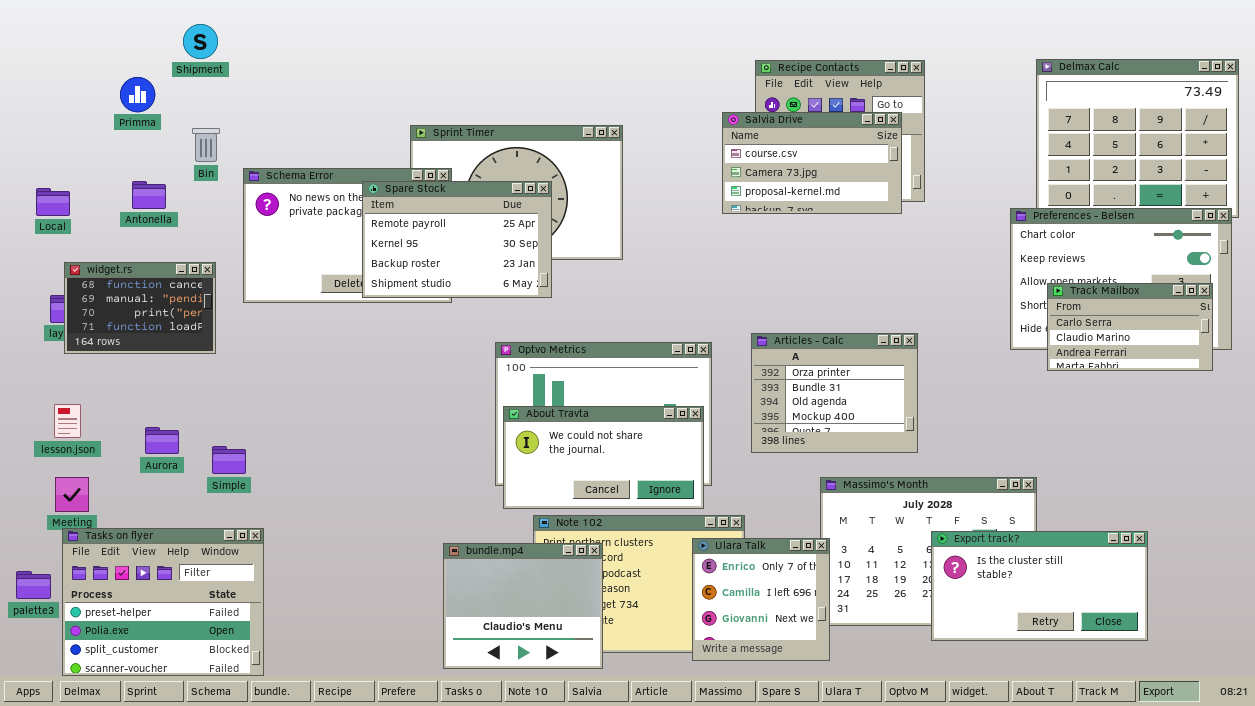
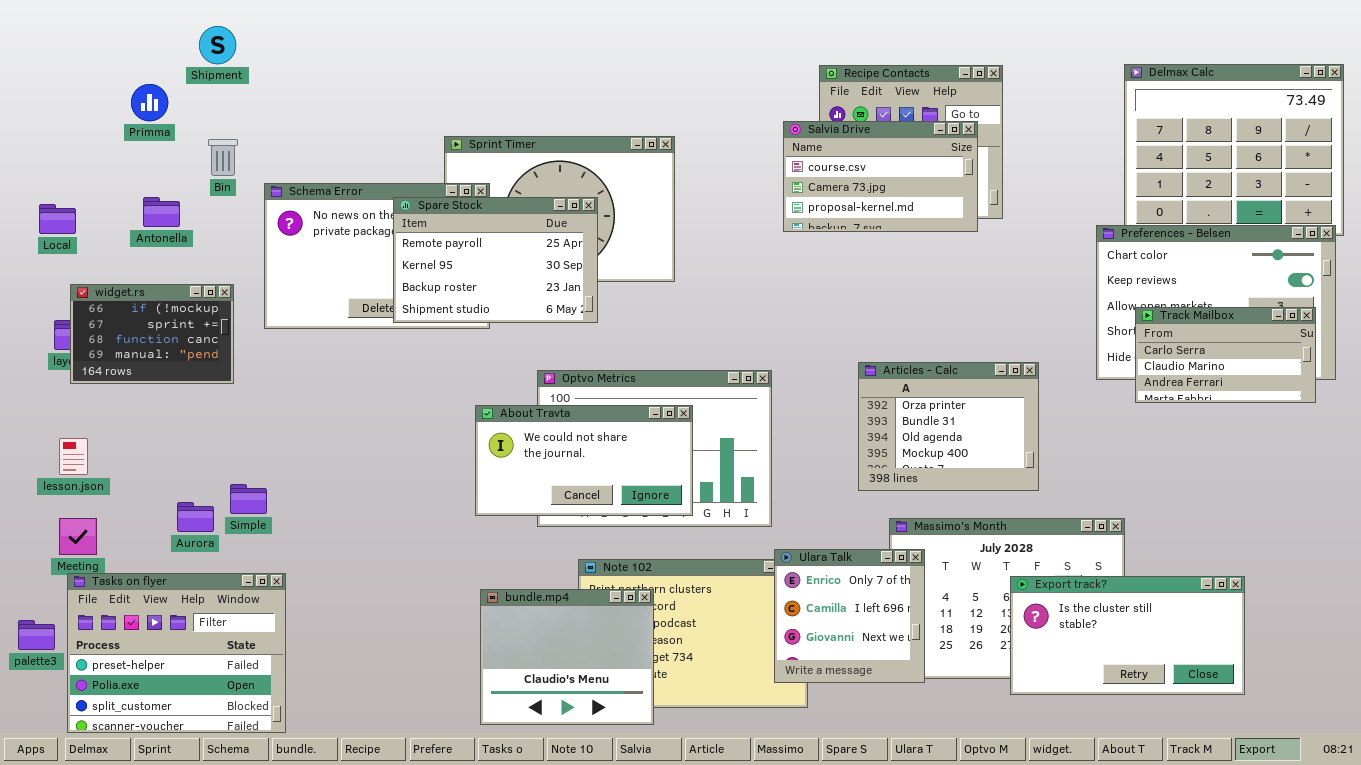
widget.rs: [64,262,216,354] -> [70,284,234,384], scrolled up 2 rows
Articles - Calc: [751,333,918,453] -> [858,362,1039,491], moved
About Travta: [503,406,704,509] -> [475,405,693,516], moved
Aurora: [145,427,179,454] -> [177,502,214,532], moved
Ulara Talk: [692,538,830,661] -> [774,549,925,683], moved

